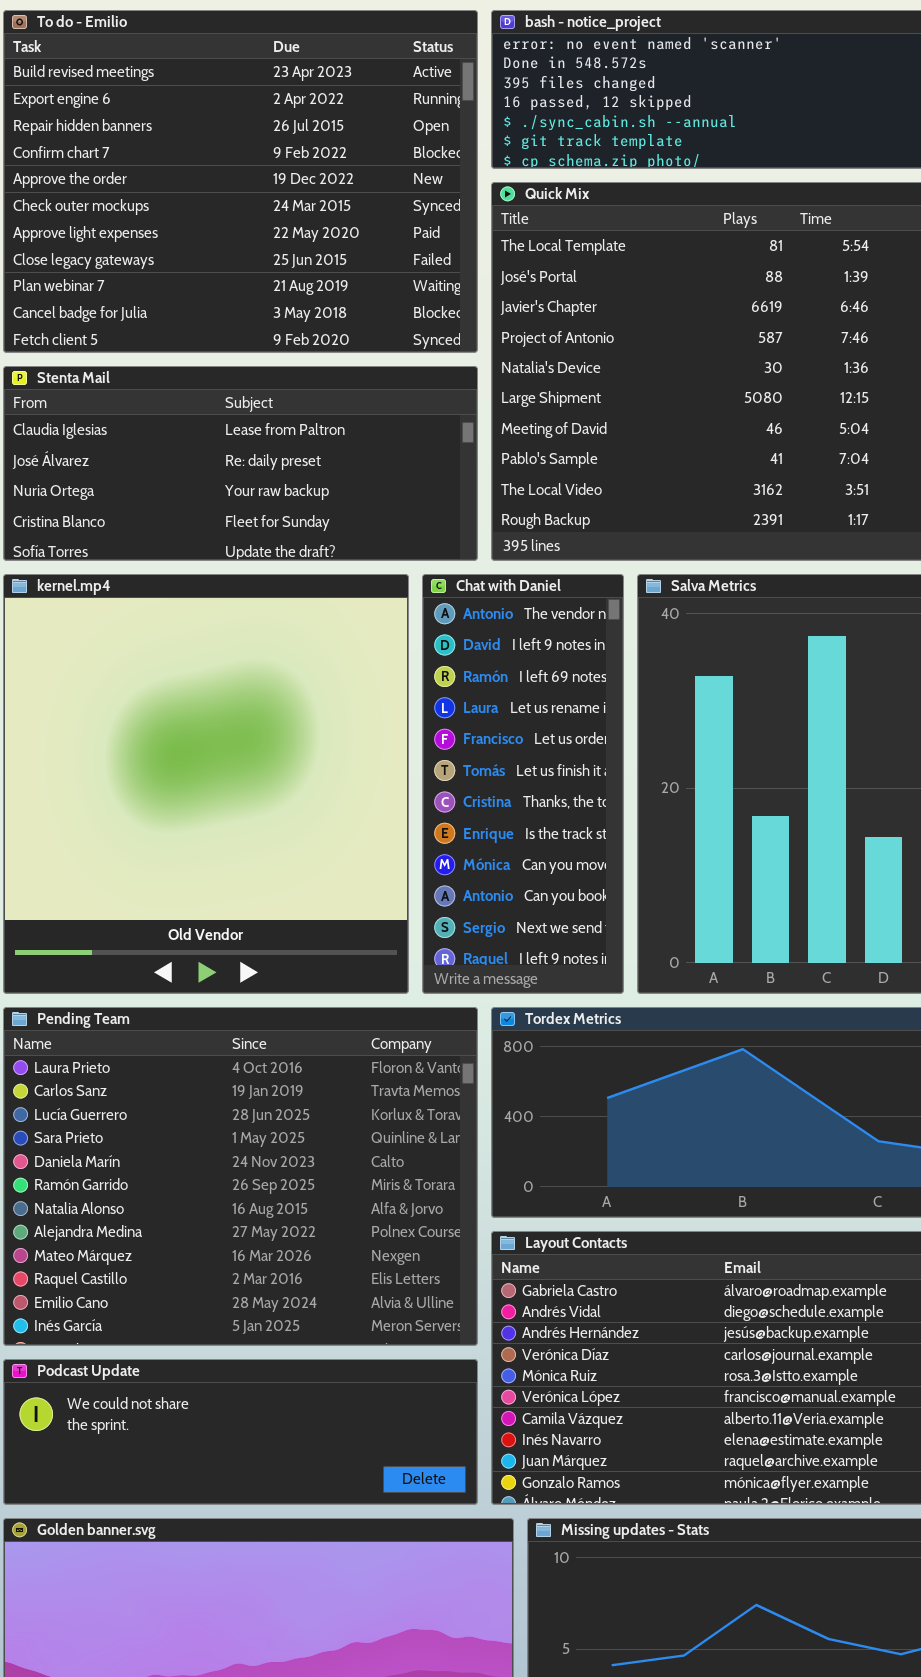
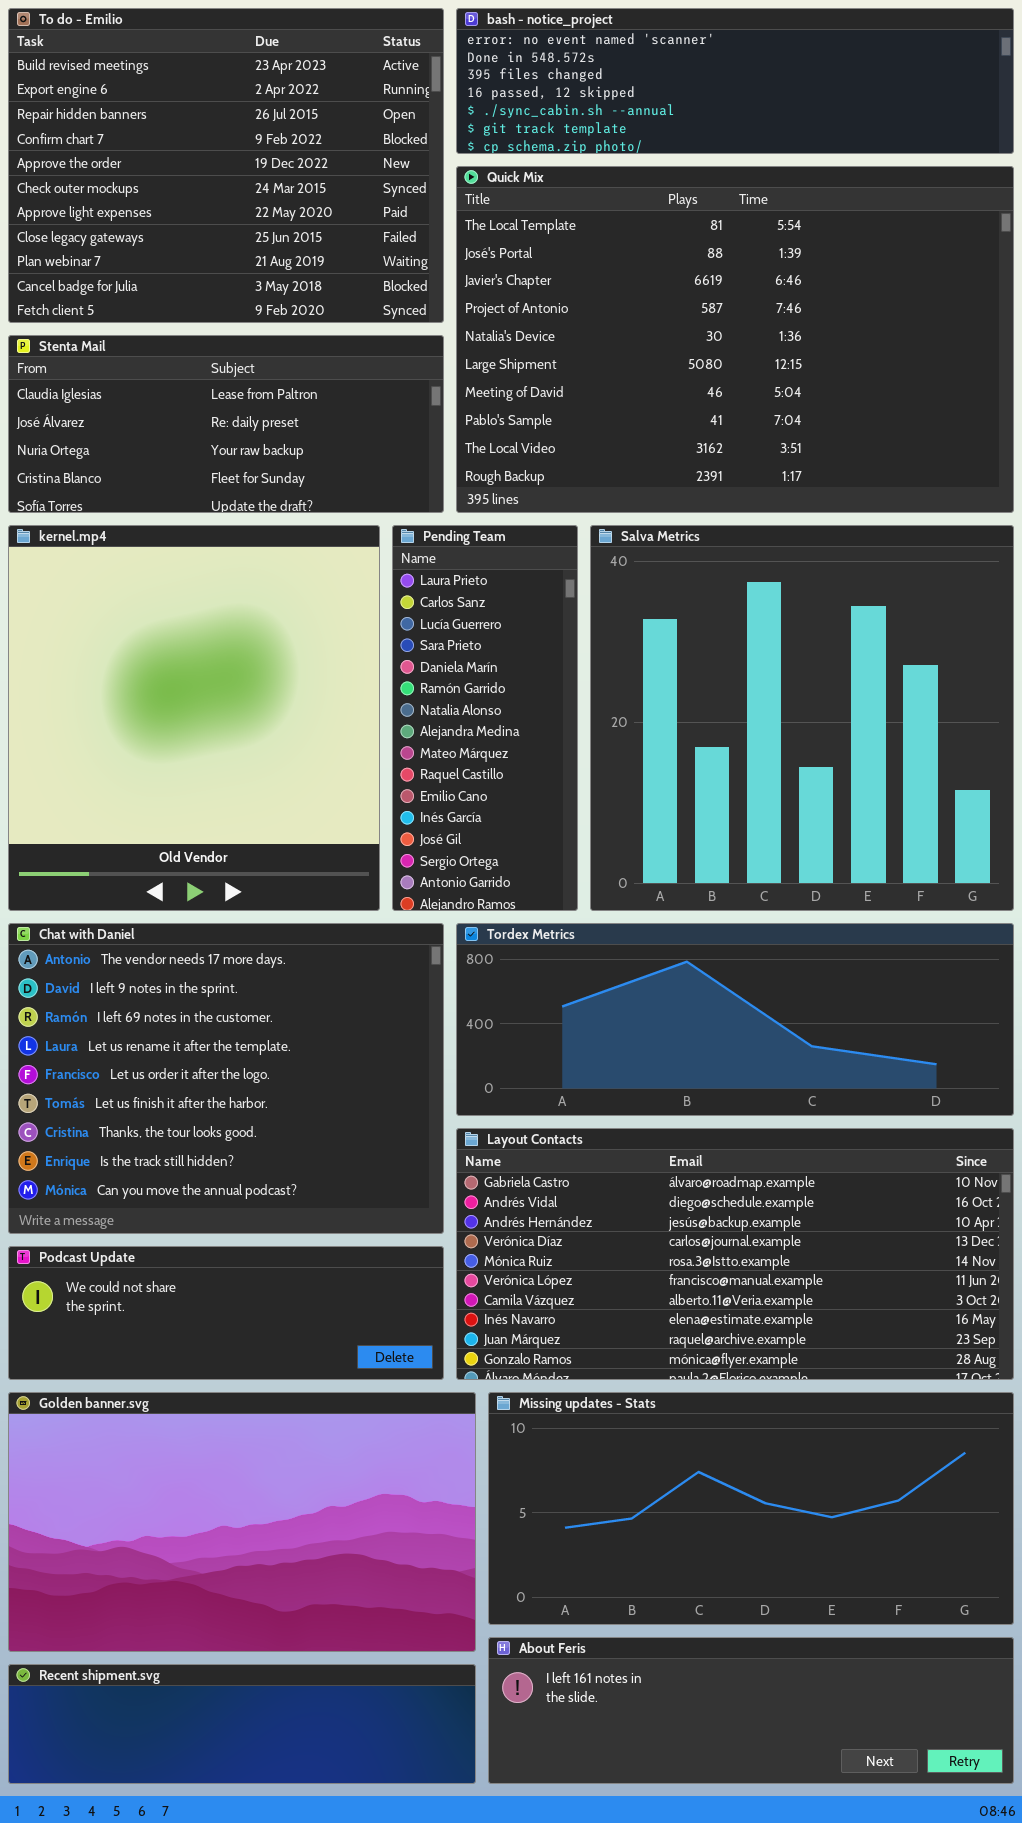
Chat with Daniel: [422,574,624,994] -> [8,923,444,1234], moved, resized
Pending Team: [3,1007,478,1346] -> [392,525,578,911], moved, resized

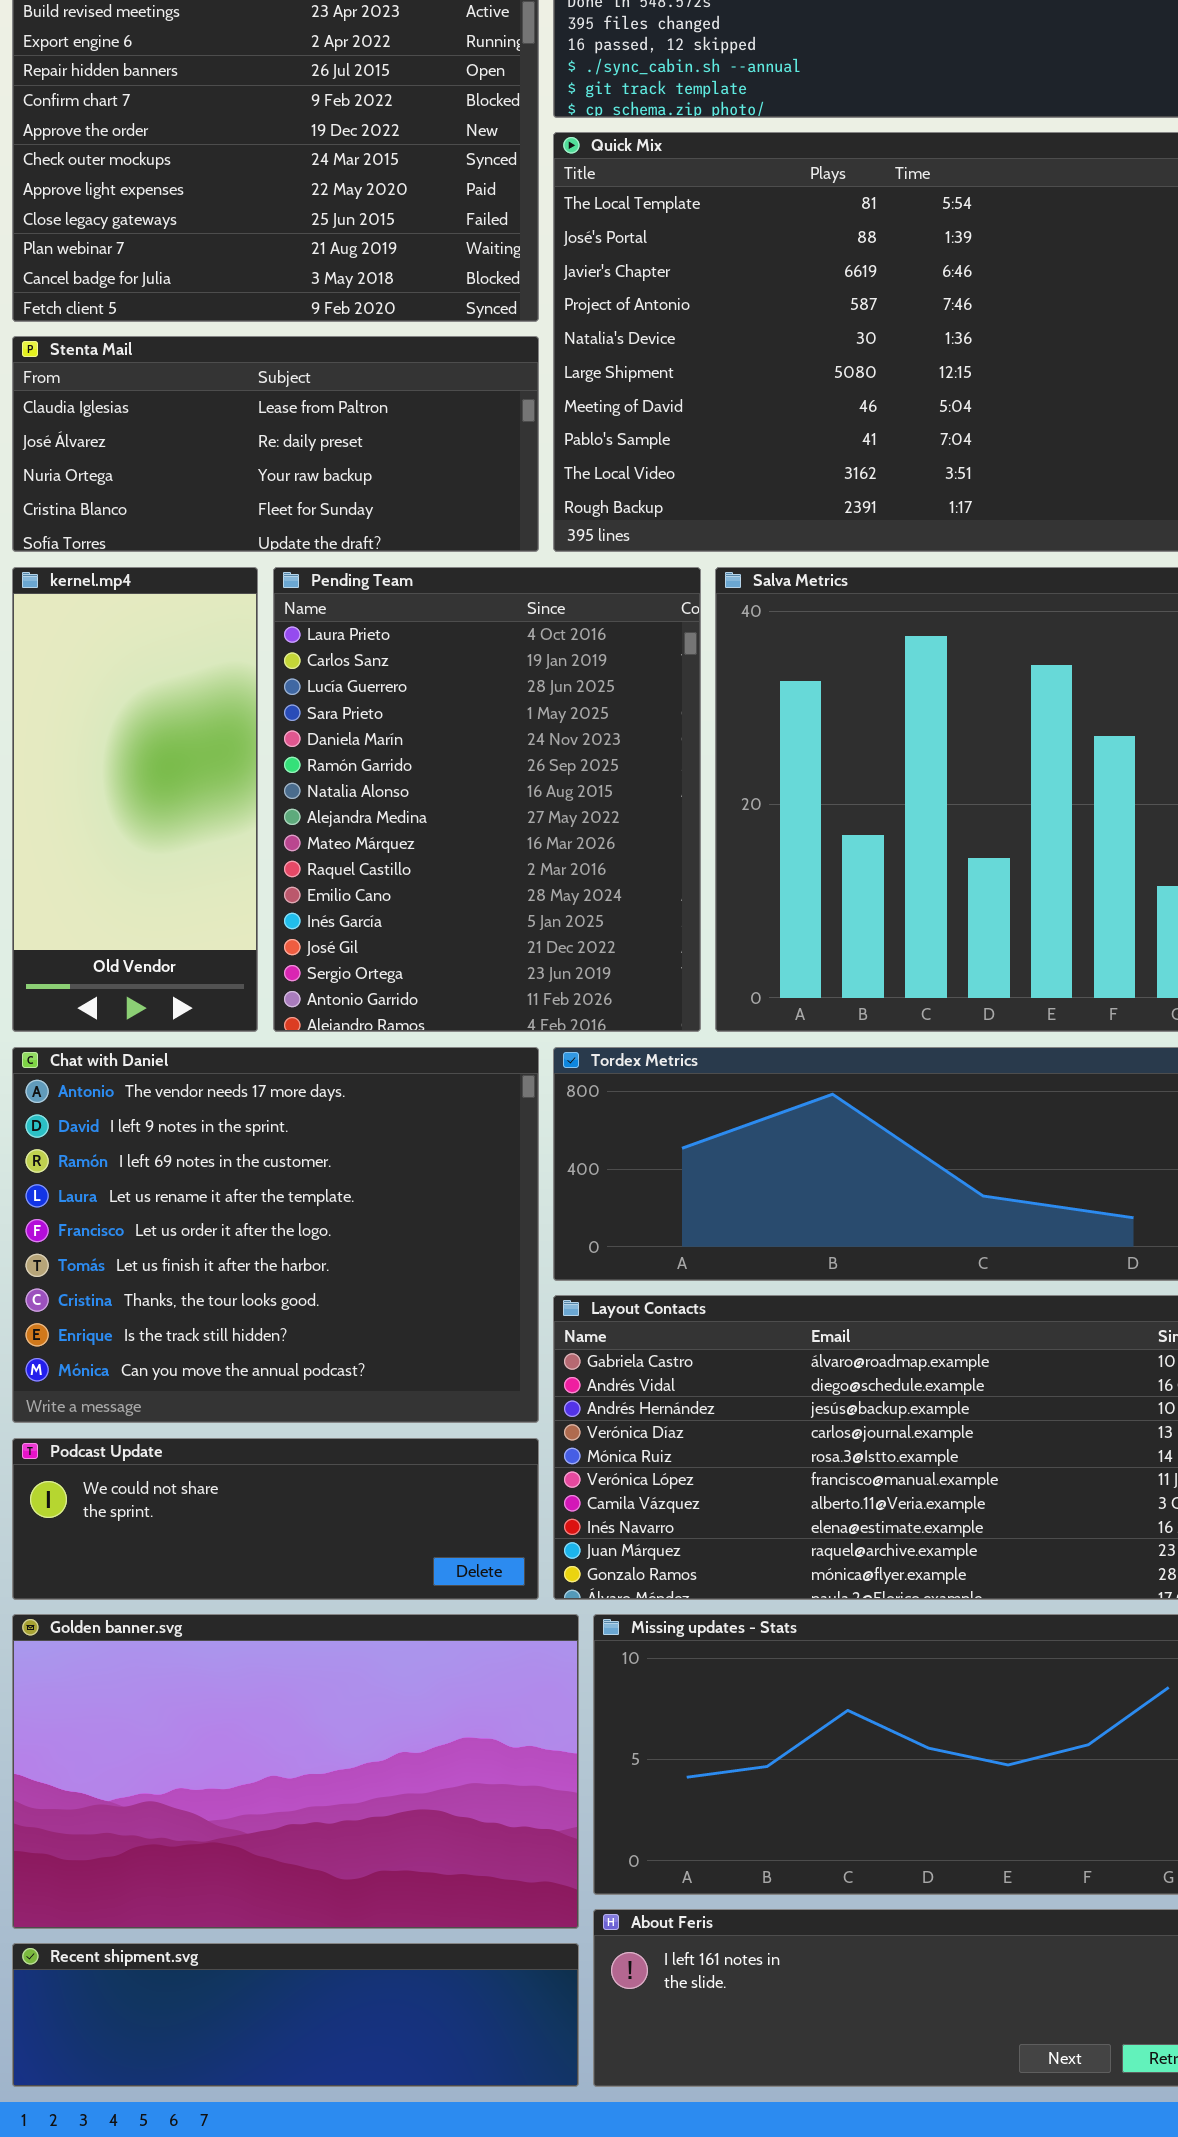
kernel.mp4: [8,525,380,911] -> [12,567,258,1032], resized
Pending Team: [392,525,578,911] -> [273,567,701,1032], resized

